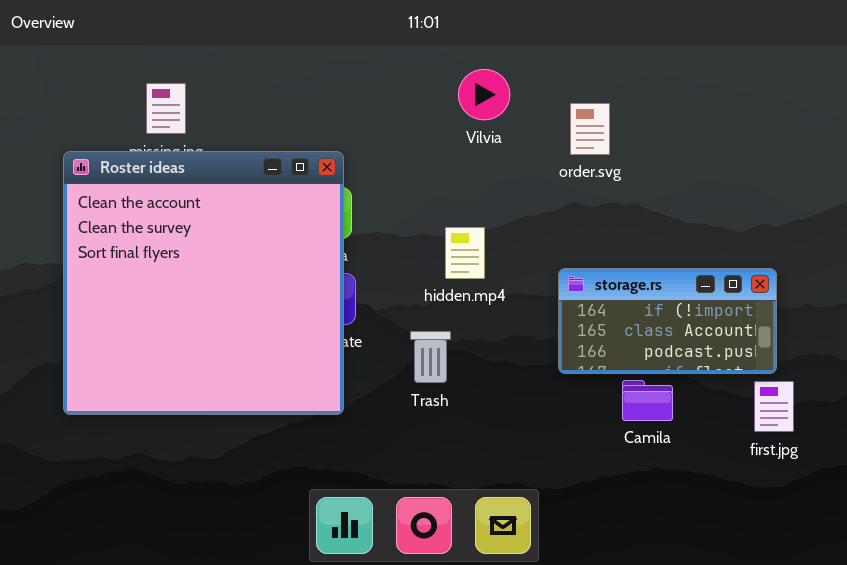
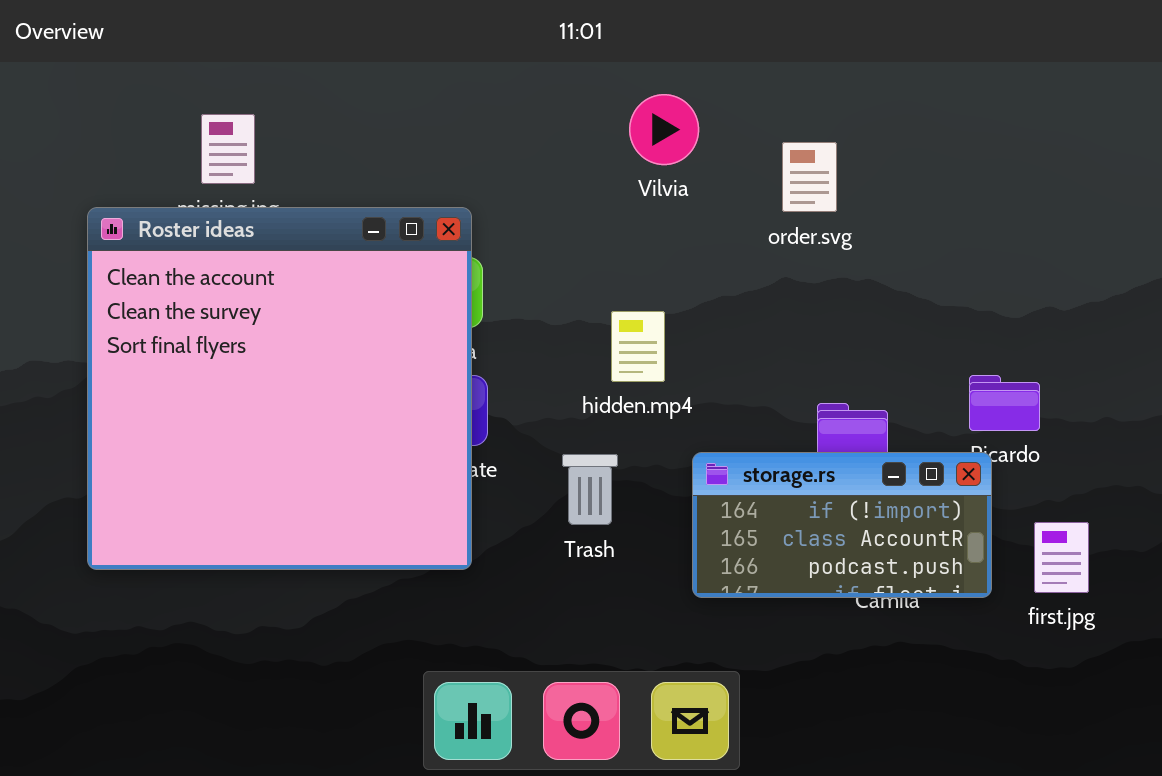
storage.rs: [558,268,777,374] -> [692,452,992,598], moved

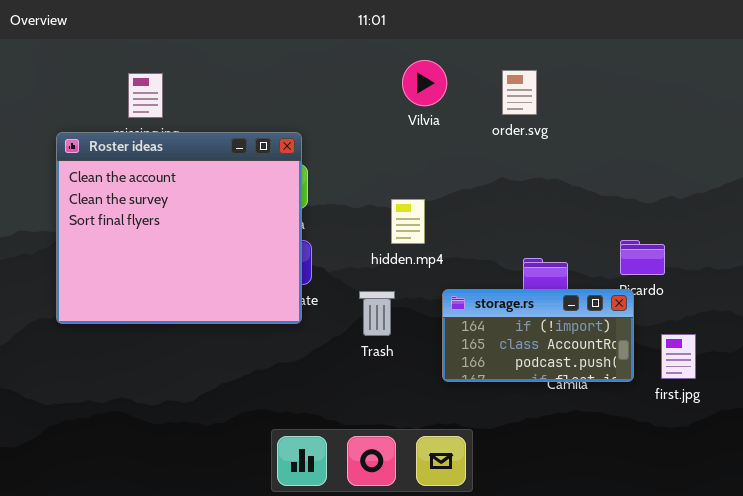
order.svg: [782,142,837,212] -> [502,70,537,115], moved
Roster ideas: [87,207,472,570] -> [56,132,302,324], resized

